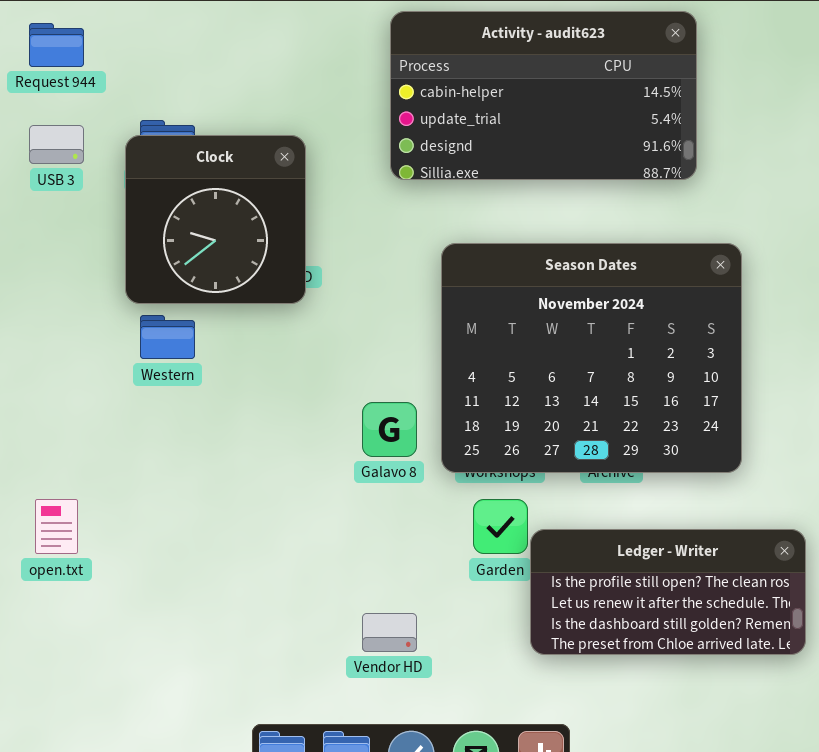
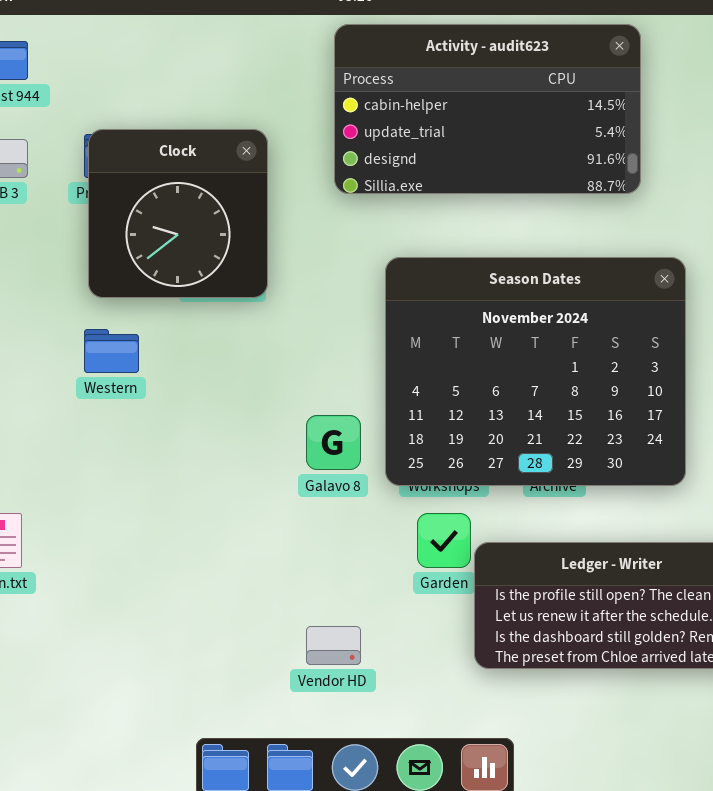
Clock: [125,135,306,304] -> [88,129,268,298], moved

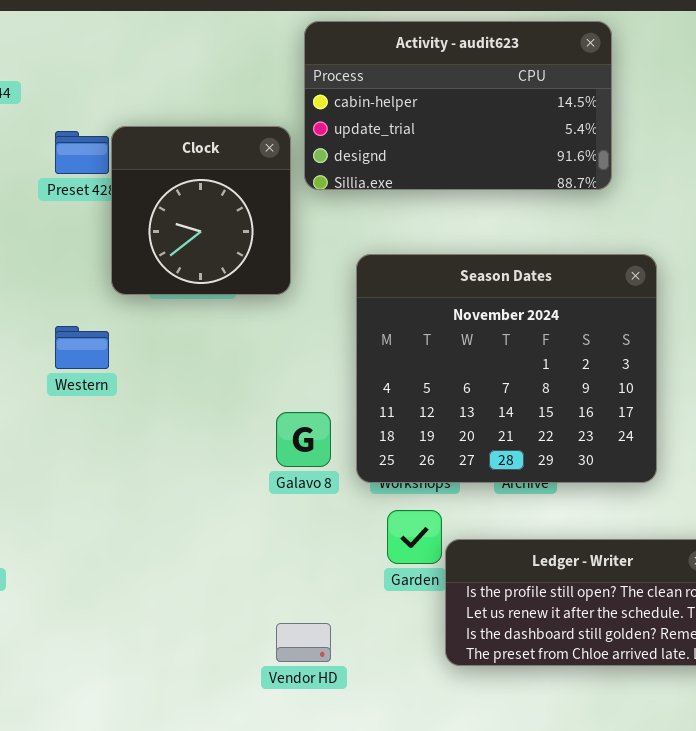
Clock: [88,129,268,298] -> [111,126,291,295], moved

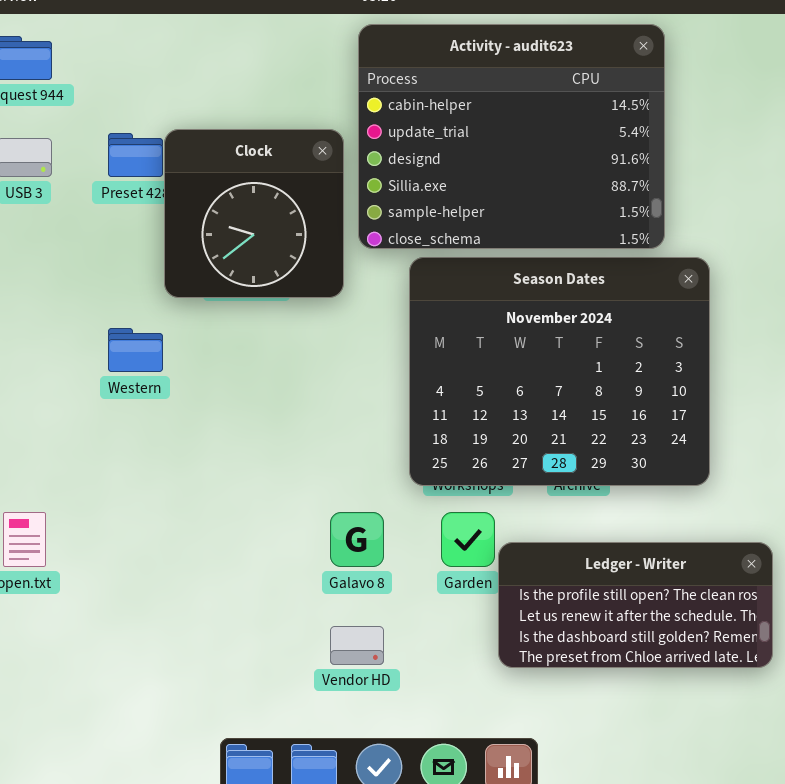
Activity - audit623: [304,21,612,190] -> [358,24,665,249], resized
Galavo 8: [276,412,331,467] -> [330,512,384,567], moved

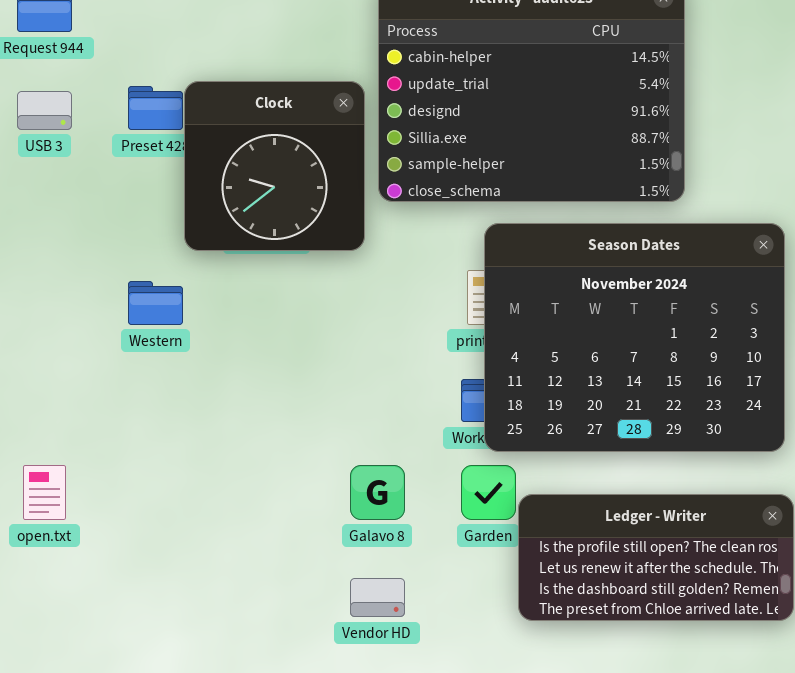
Season Dates: [409,257,710,486] -> [484,223,785,452], moved

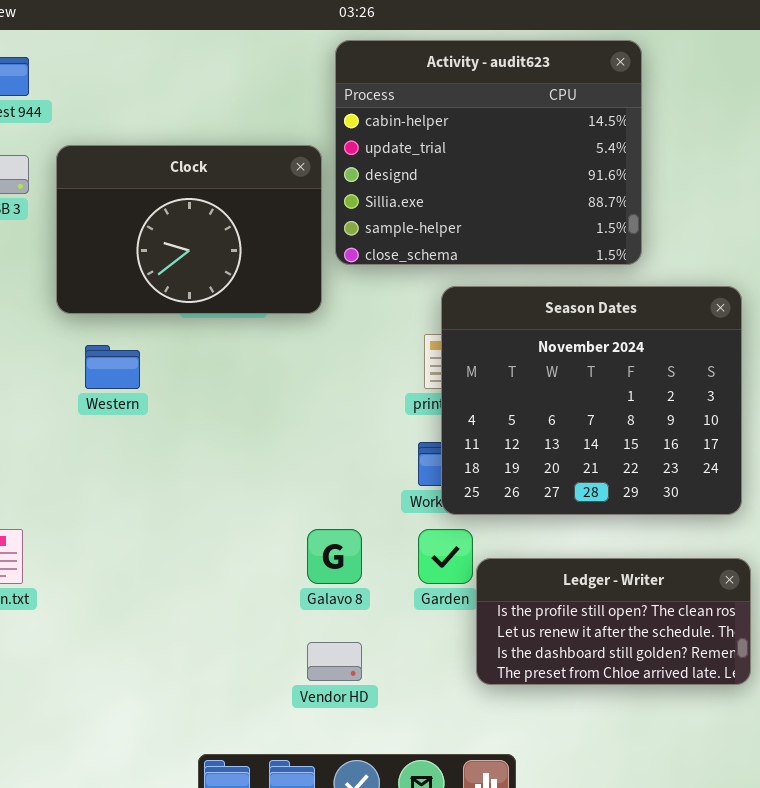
Clock: [184,81,365,251] -> [56,145,322,314], resized

